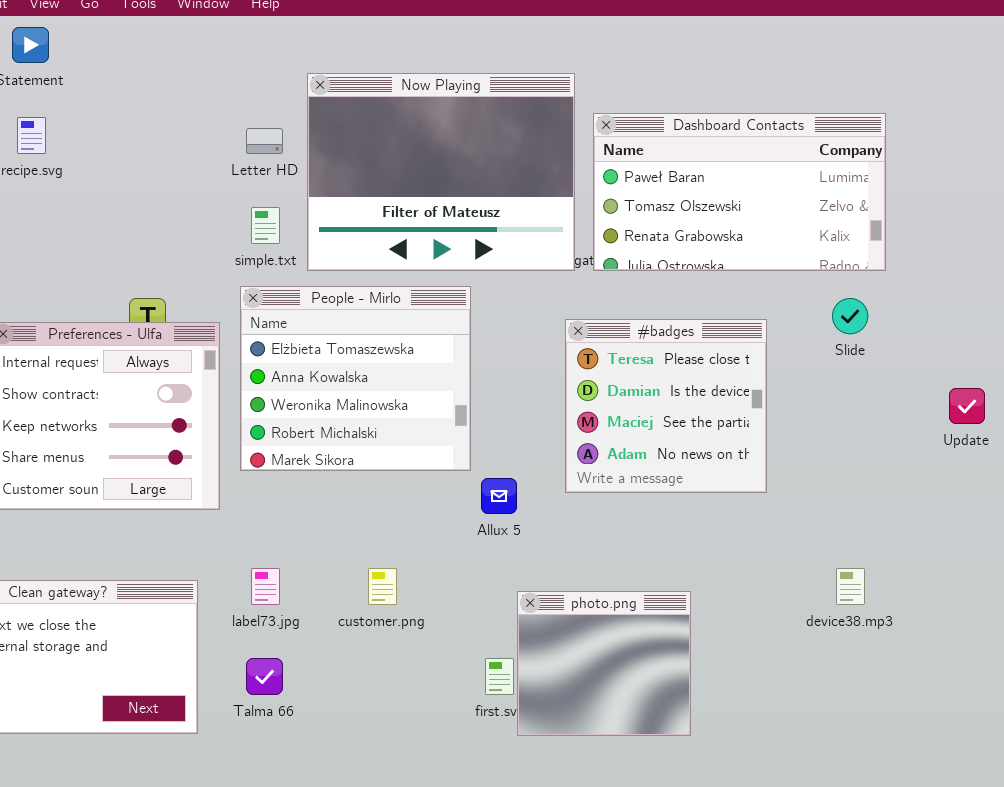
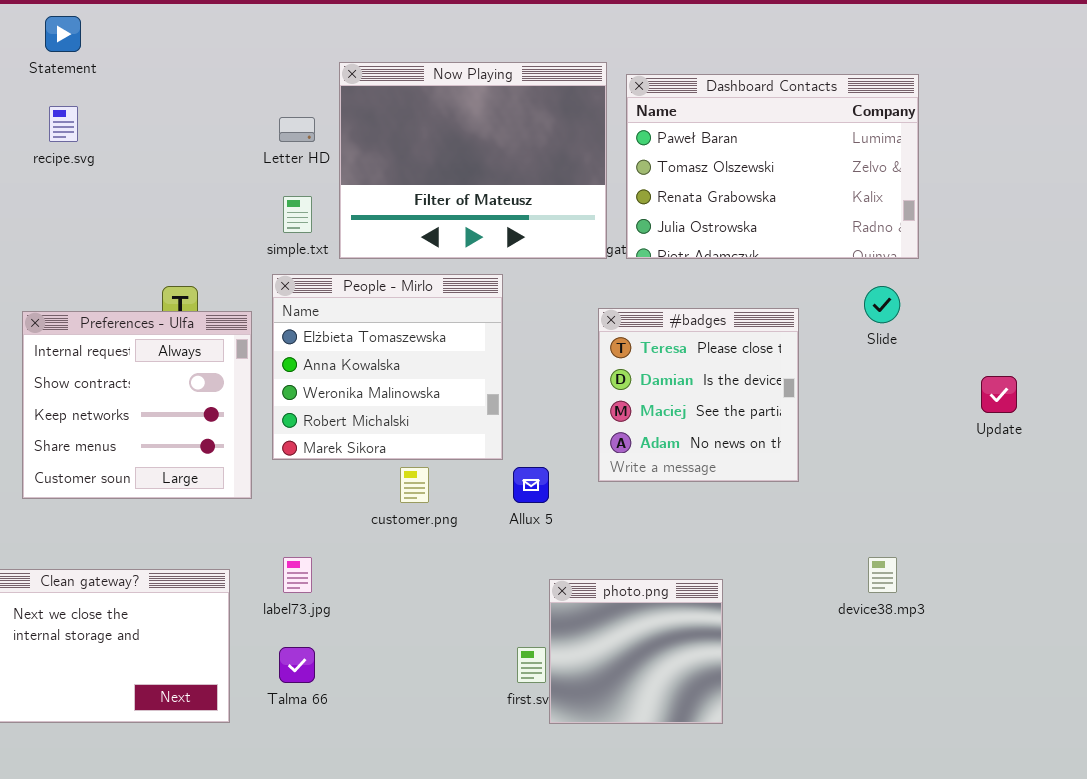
Dashboard Contacts: [593,113,886,271] -> [626,74,919,259], resized
customer.png: [368,568,397,605] -> [400,467,429,503], moved

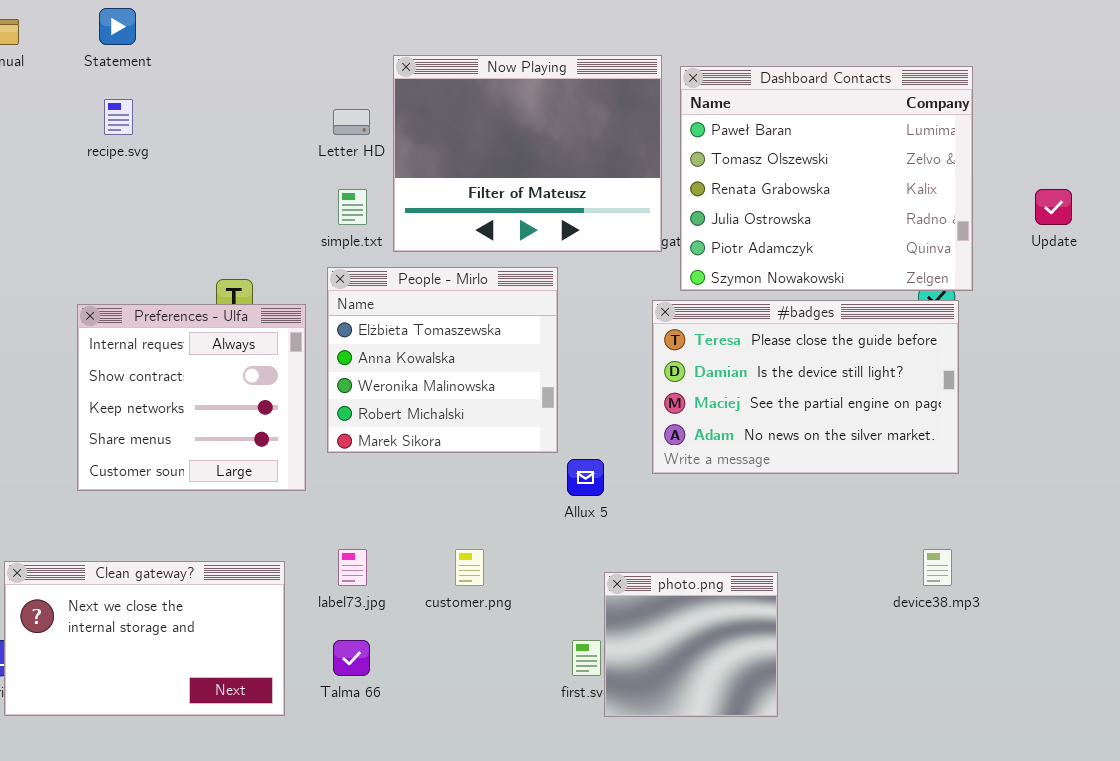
Dashboard Contacts: [626,74,919,259] -> [680,66,973,291], resized
#badges: [598,308,799,482] -> [652,300,959,474], resized
Update: [981,376,1017,413] -> [1035,189,1072,225], moved
customer.png: [400,467,429,503] -> [455,549,484,586], moved

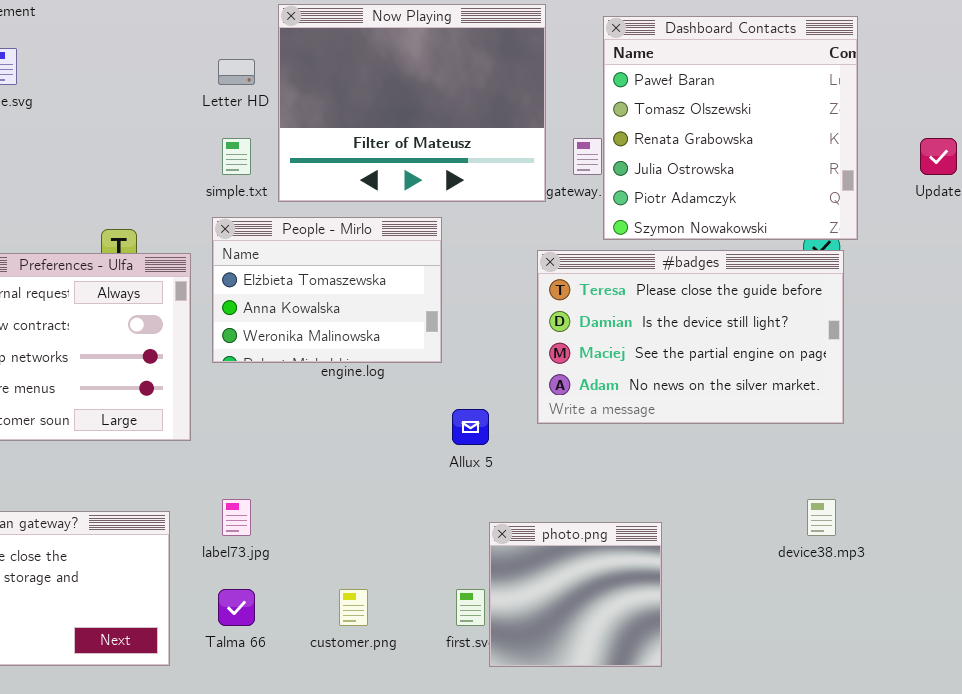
Dashboard Contacts: [680,66,973,291] -> [603,16,858,240], resized
People - Mirlo: [327,267,558,453] -> [212,217,442,363], resized
customer.png: [455,549,484,586] -> [339,589,368,626], moved

